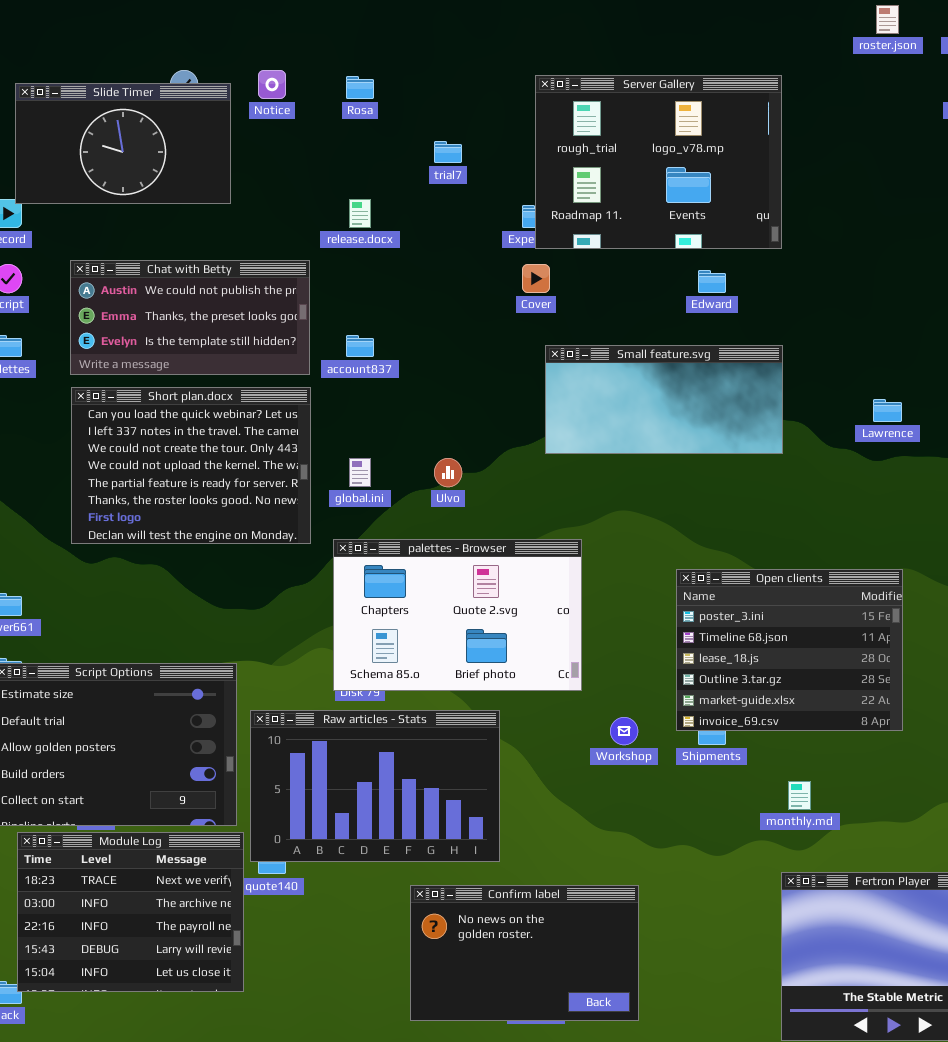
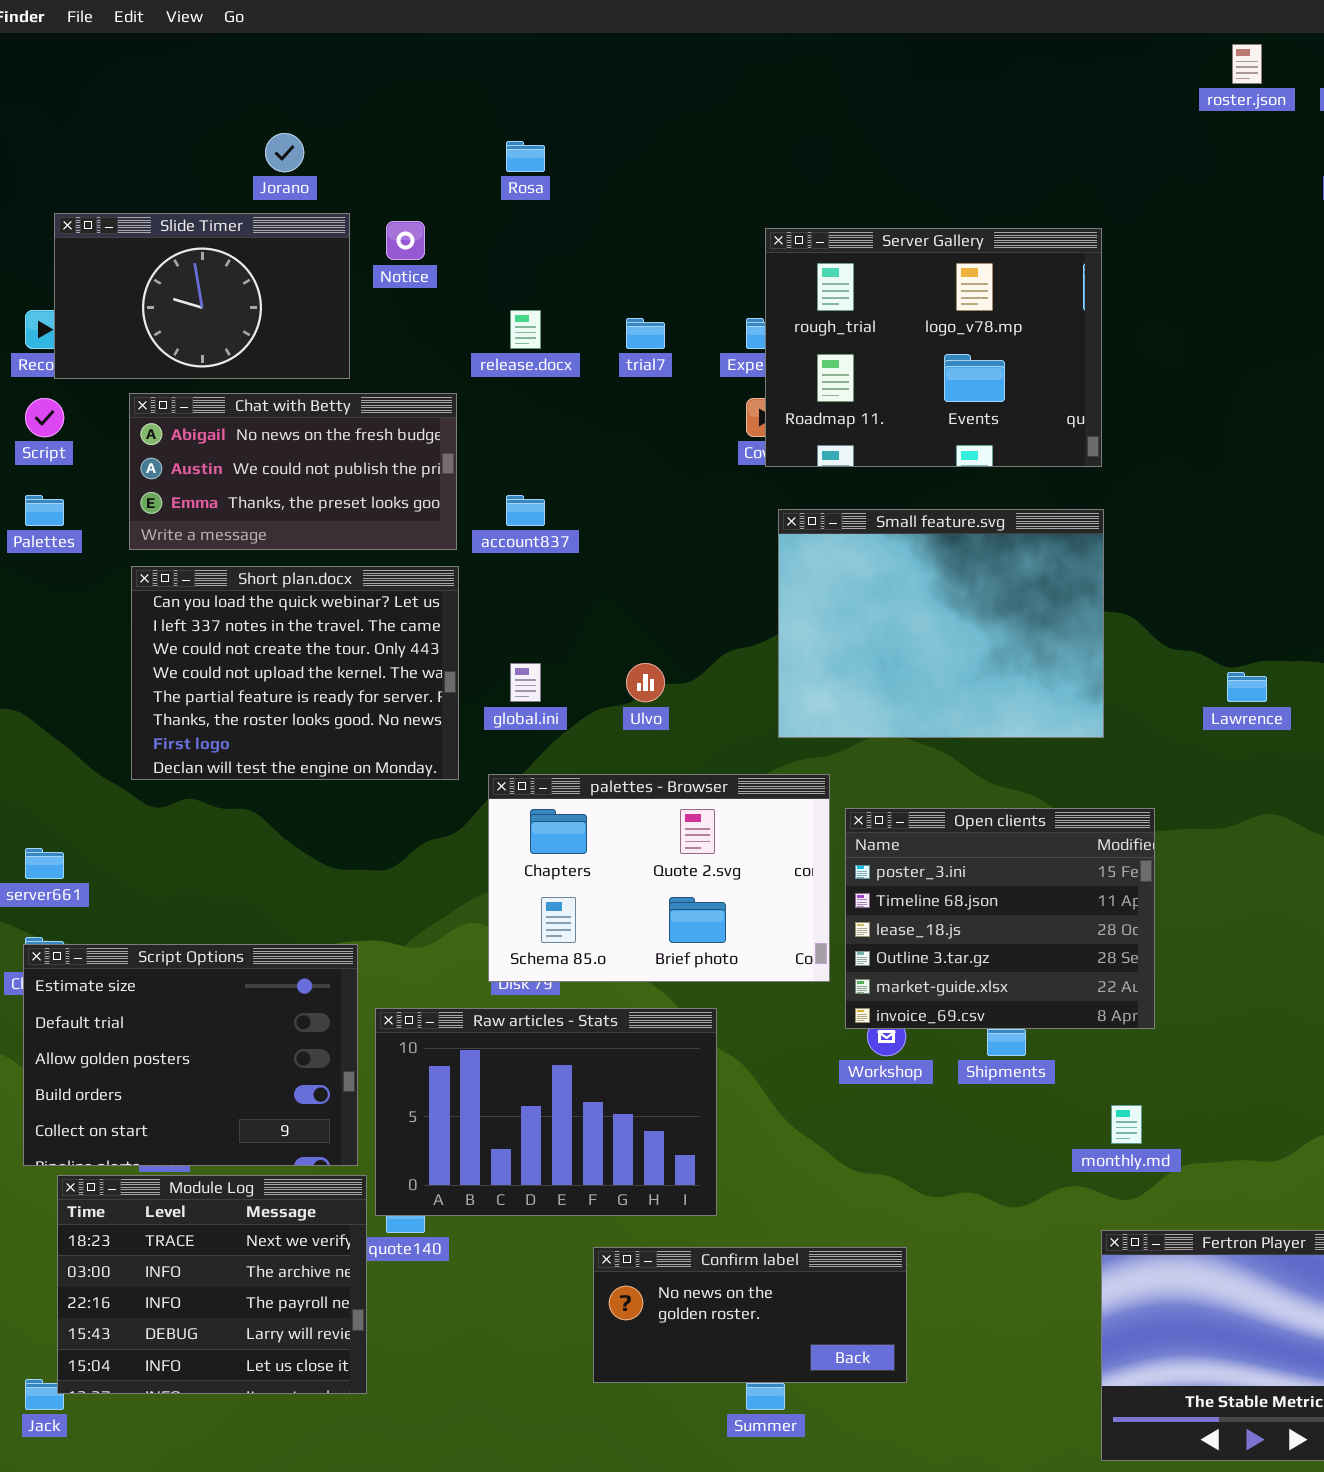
Notice: [258,70,286,99] -> [386,221,425,260], moved
Server Gallery: [535,75,782,249] -> [765,228,1102,467], moved
Slide Timer: [15,83,231,204] -> [54,213,350,379], moved
trial7: [434,141,462,163] -> [626,318,665,349], moved
Chat with Betty: [70,260,310,375] -> [129,393,457,550], scrolled up 1 row
Small feature.svg: [545,345,783,454] -> [778,509,1104,738], resized
Lawrence: [873,399,902,422] -> [1227,672,1267,702], moved
Open clients: [676,569,903,731] -> [845,808,1155,1029], moved
Confirm label: [410,885,639,1021] -> [593,1247,907,1383], resized

